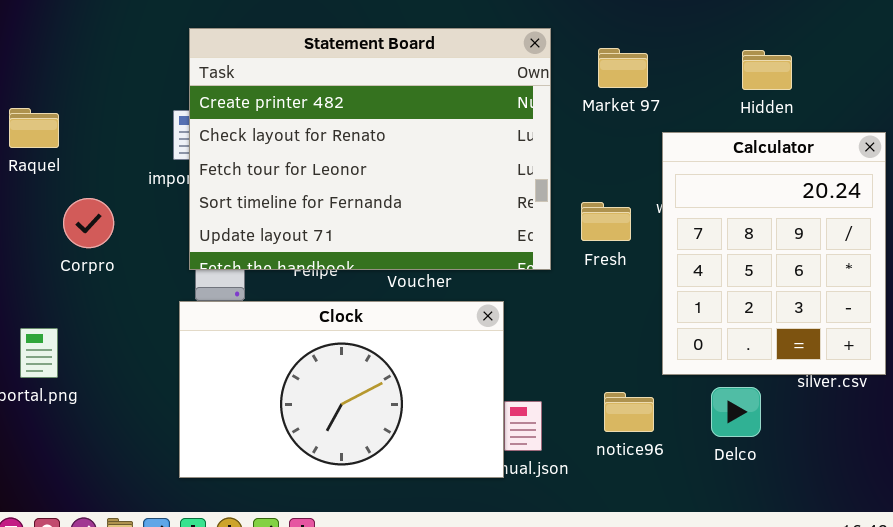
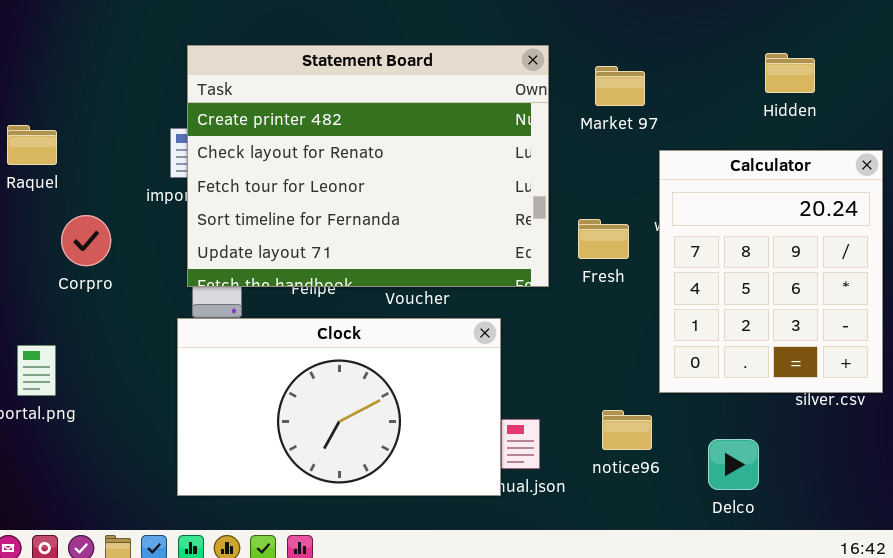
Hidden: [742,50,792,90] -> [765,53,815,93], moved
Delco: [711,387,761,437] -> [708,439,759,490], moved

